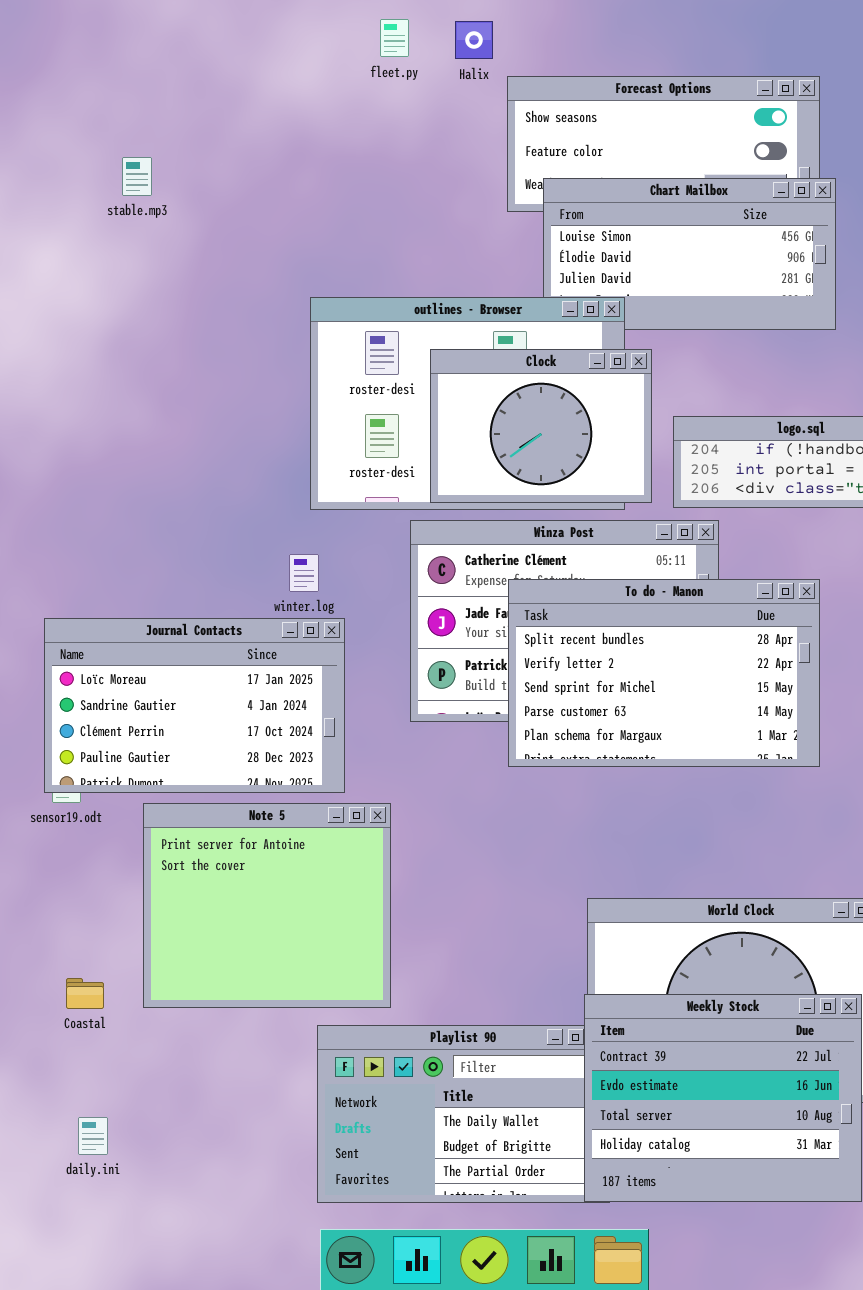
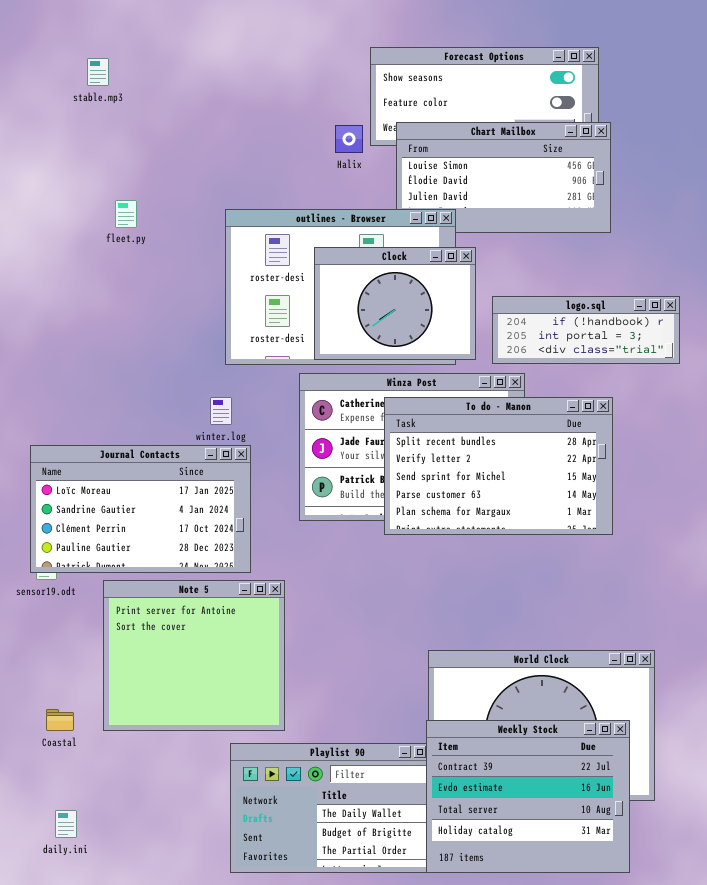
fleet.py: [380,19,409,57] -> [115,200,137,228], moved
Halix: [455,21,493,59] -> [335,125,363,153], moved
stable.mp3: [122,157,152,196] -> [87,58,109,86], moved
To do - Manon: [508,579,820,767] -> [384,397,613,535], moved

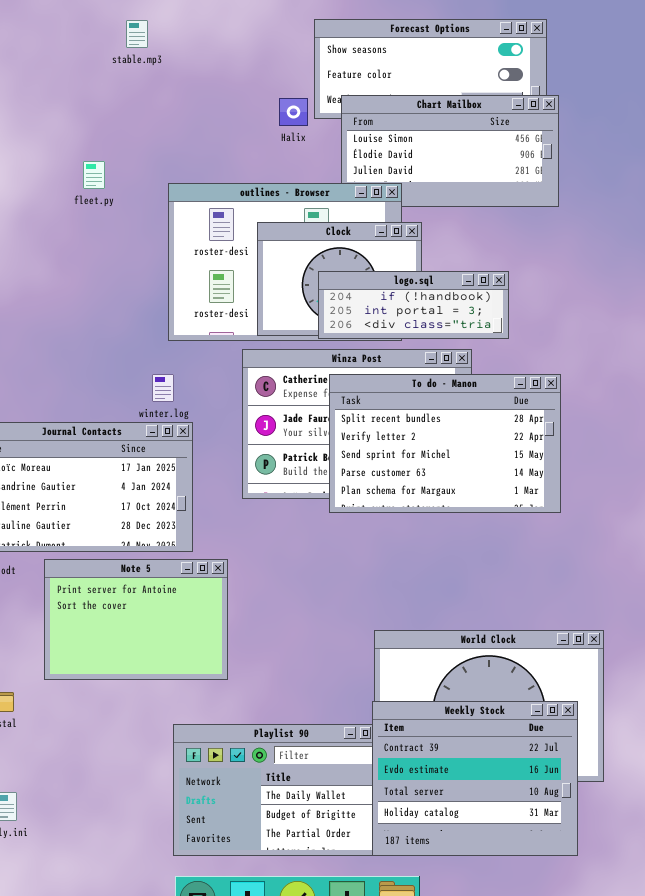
stable.mp3: [87,58,109,86] -> [126,20,148,48], moved
fleet.py: [115,200,137,228] -> [83,161,105,189], moved
logo.sql: [492,296,680,364] -> [318,271,509,339], moved
Note 5: [103,580,285,731] -> [44,559,228,680], resized

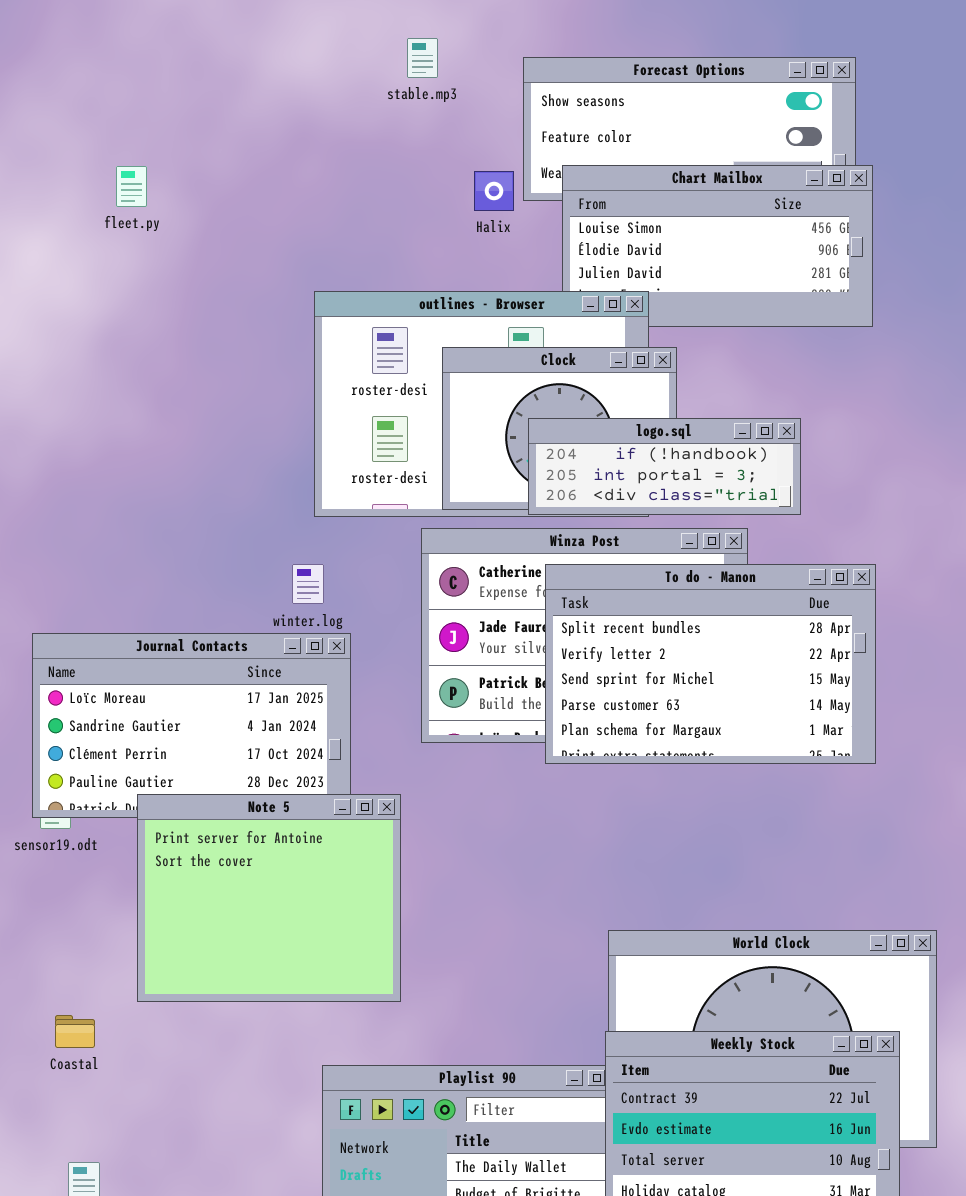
stable.mp3: [126,20,148,48] -> [407,38,438,78], moved
fleet.py: [83,161,105,189] -> [116,166,147,207], moved
Note 5: [44,559,228,680] -> [137,794,401,1002], resized

